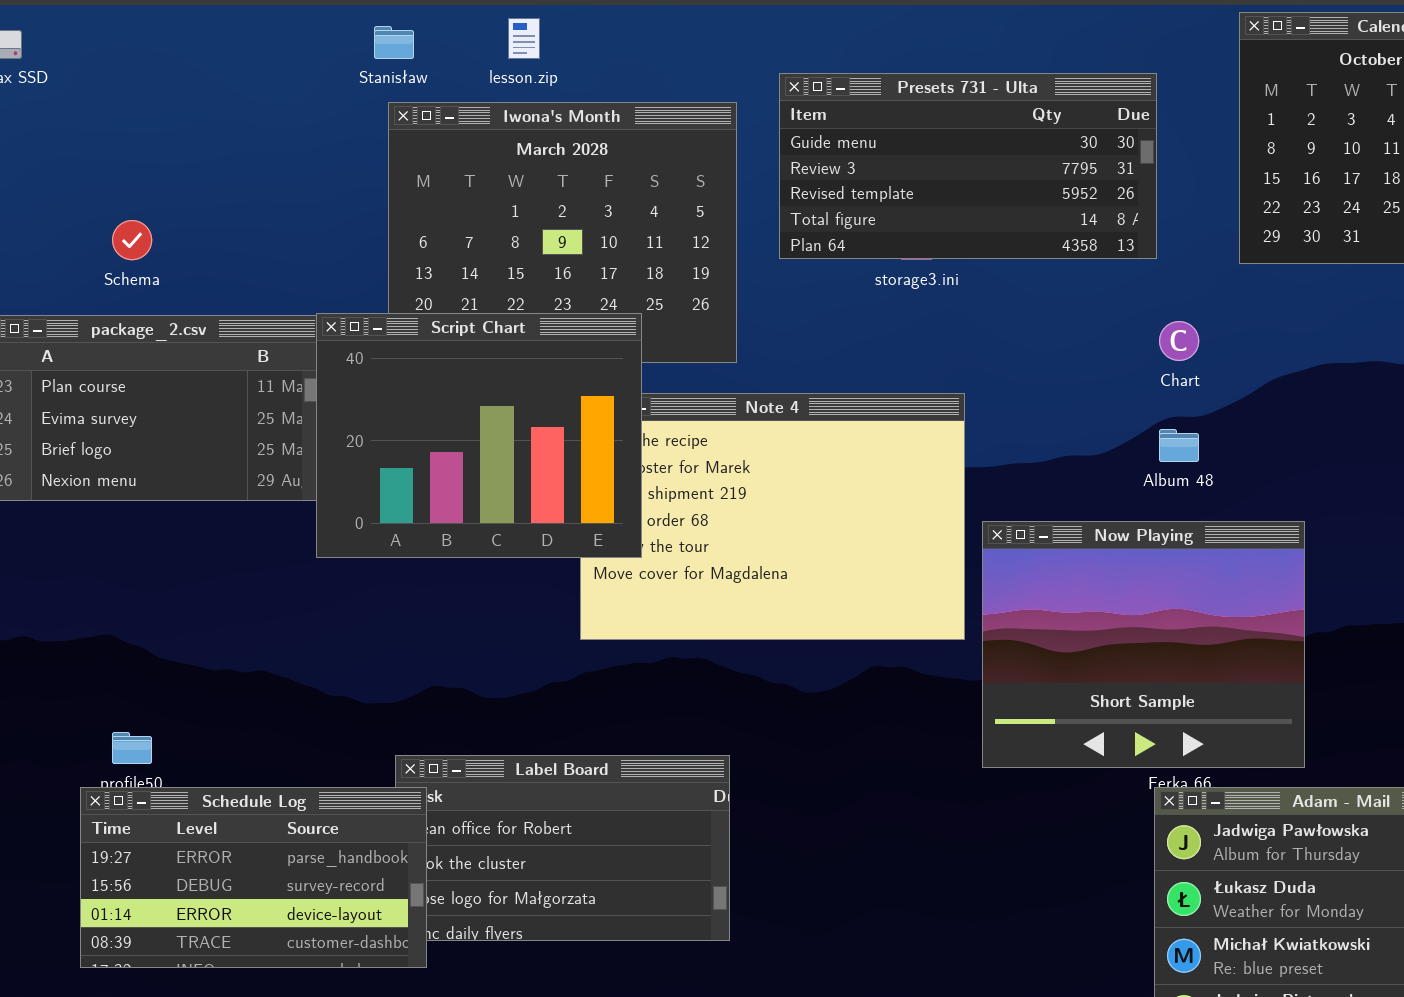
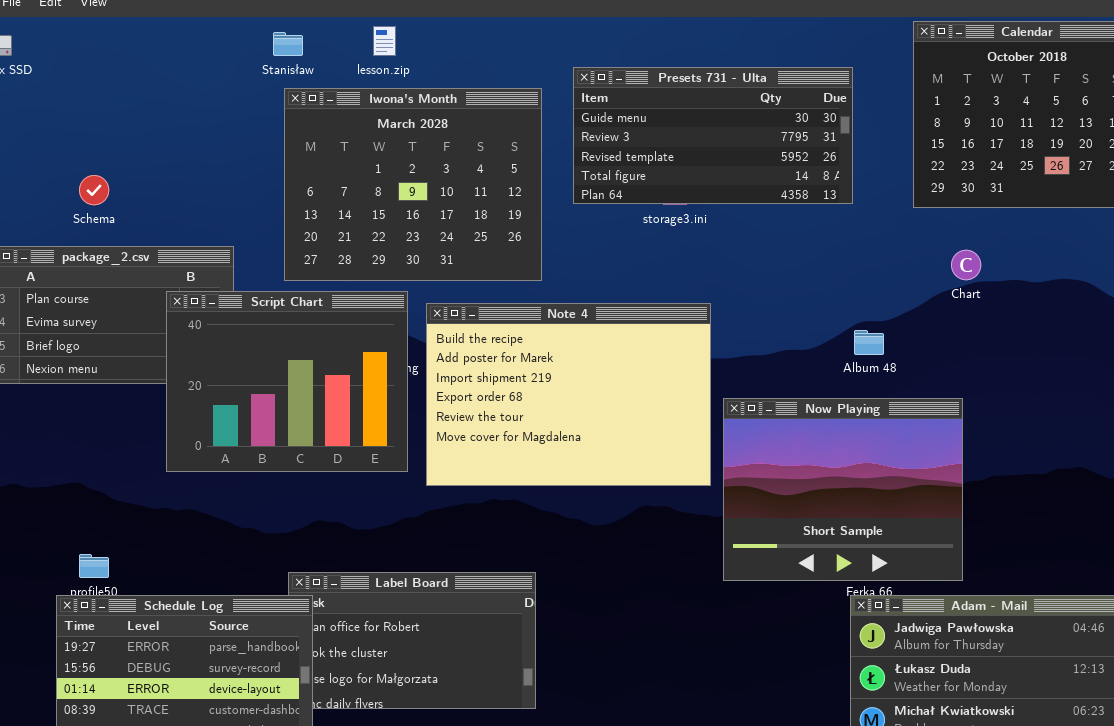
Script Chart: [316,313,642,558] -> [166,291,408,472], moved
Chart: [1159,321,1199,361] -> [951,250,981,280], moved

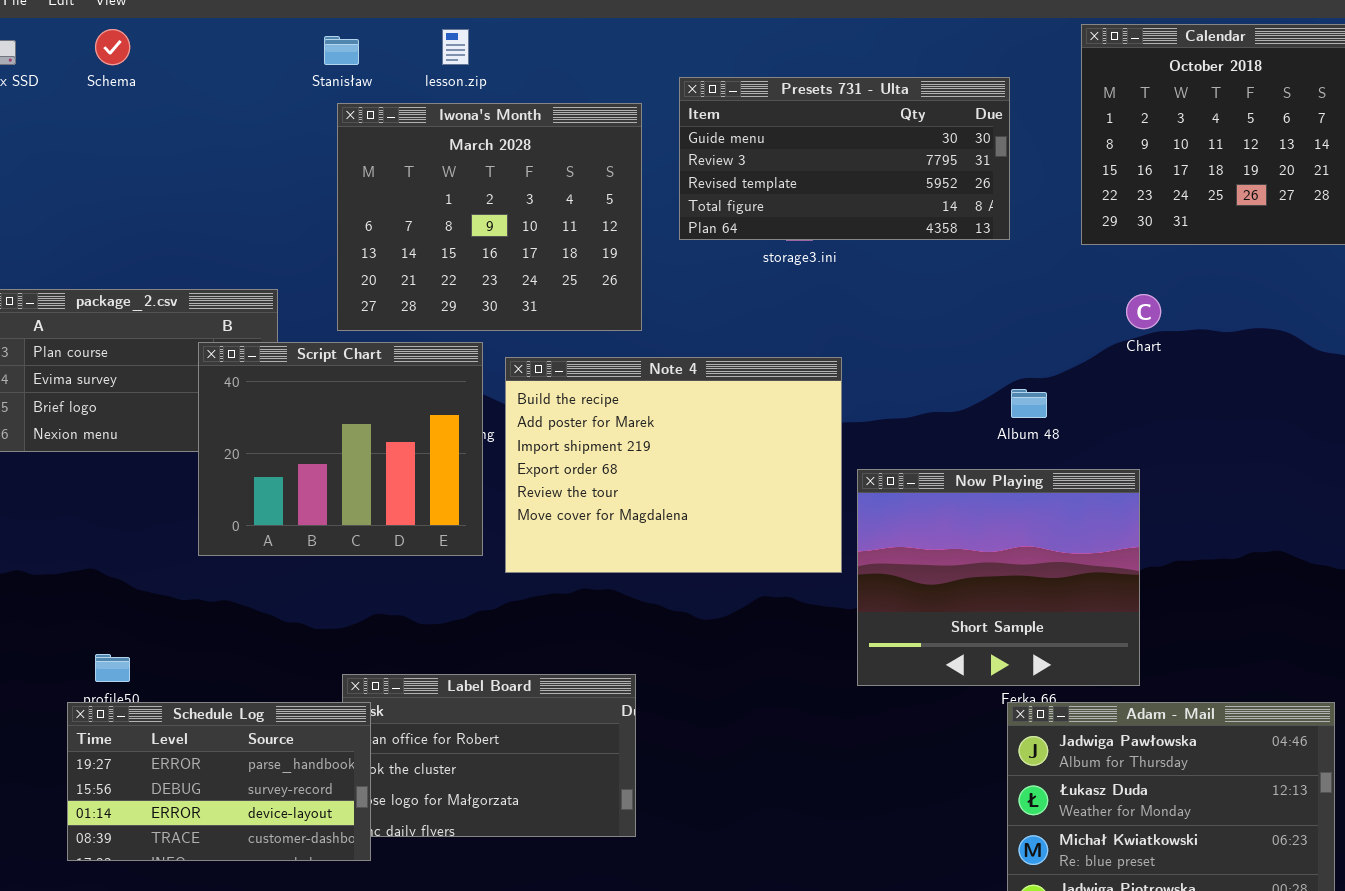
Schema: [79,175,109,205] -> [95,29,130,65], moved

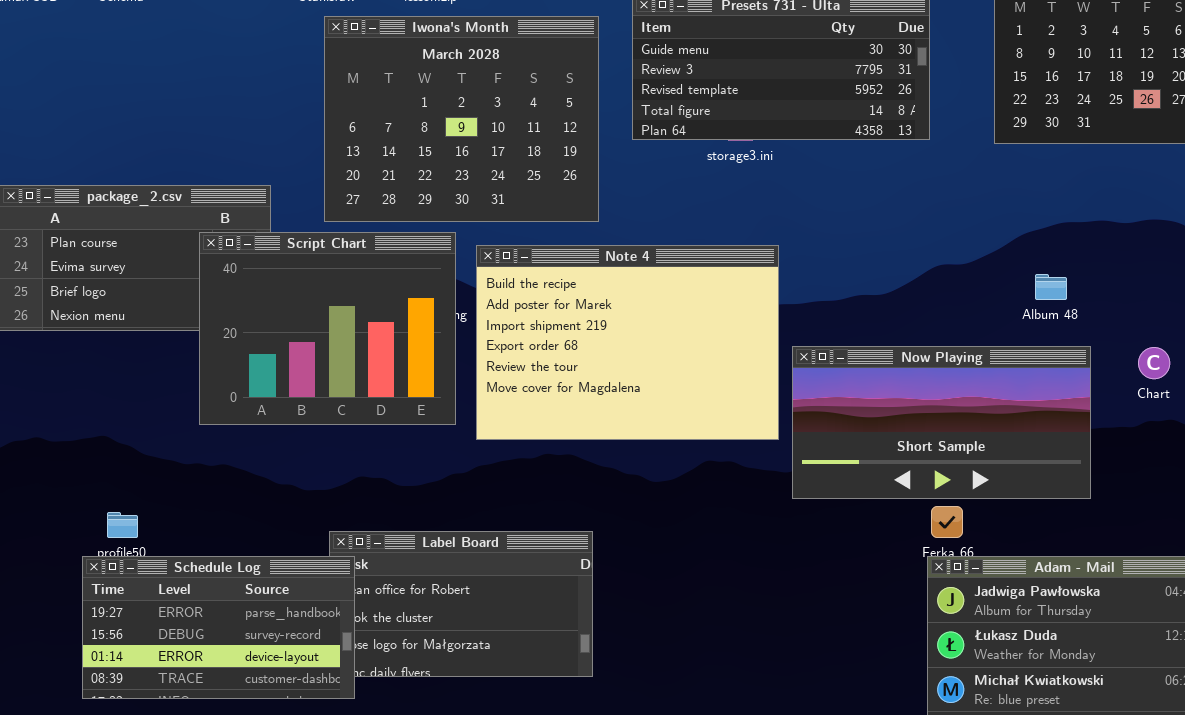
Chart: [1126,294,1161,329] -> [1138,347,1170,379], moved
Album 48: [1011,389,1047,418] -> [1035,274,1067,300], moved
Now Playing: [857,469,1140,686] -> [792,346,1091,499], resized

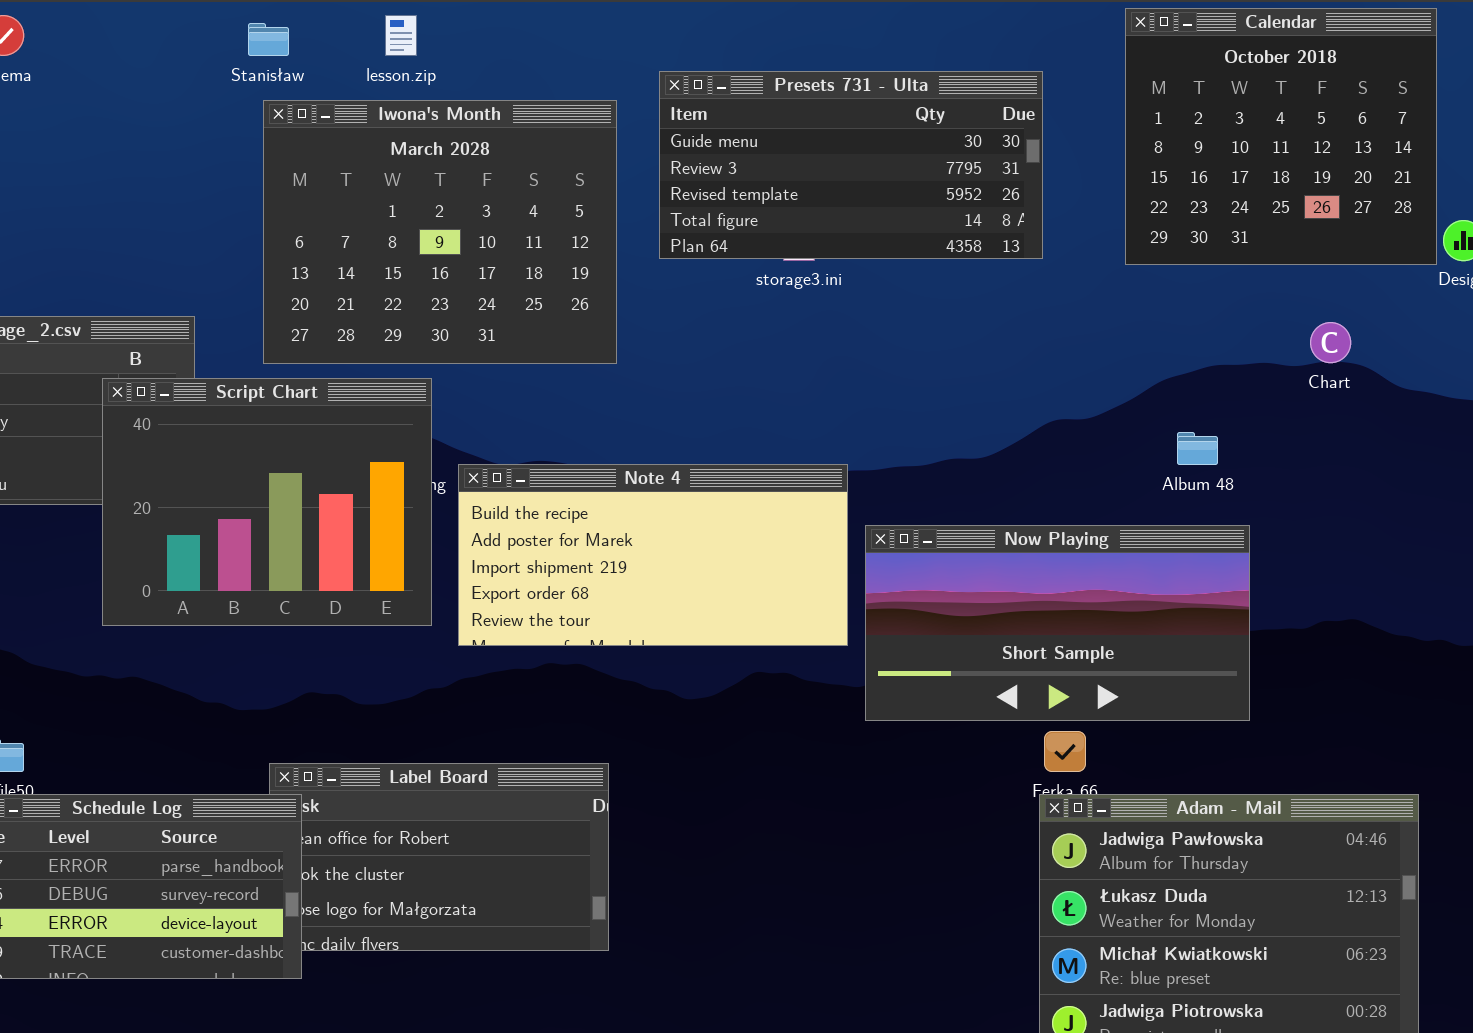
Note 4: [476,245,779,440] -> [458,464,848,646], resized
Chart: [1138,347,1170,379] -> [1310,322,1351,363], moved

